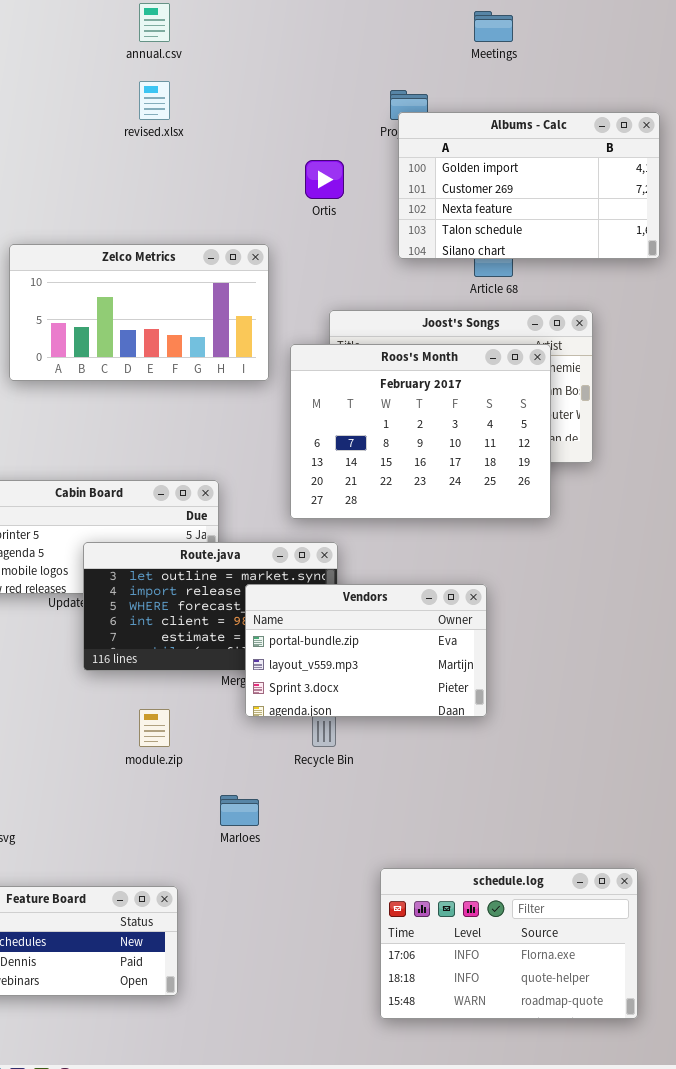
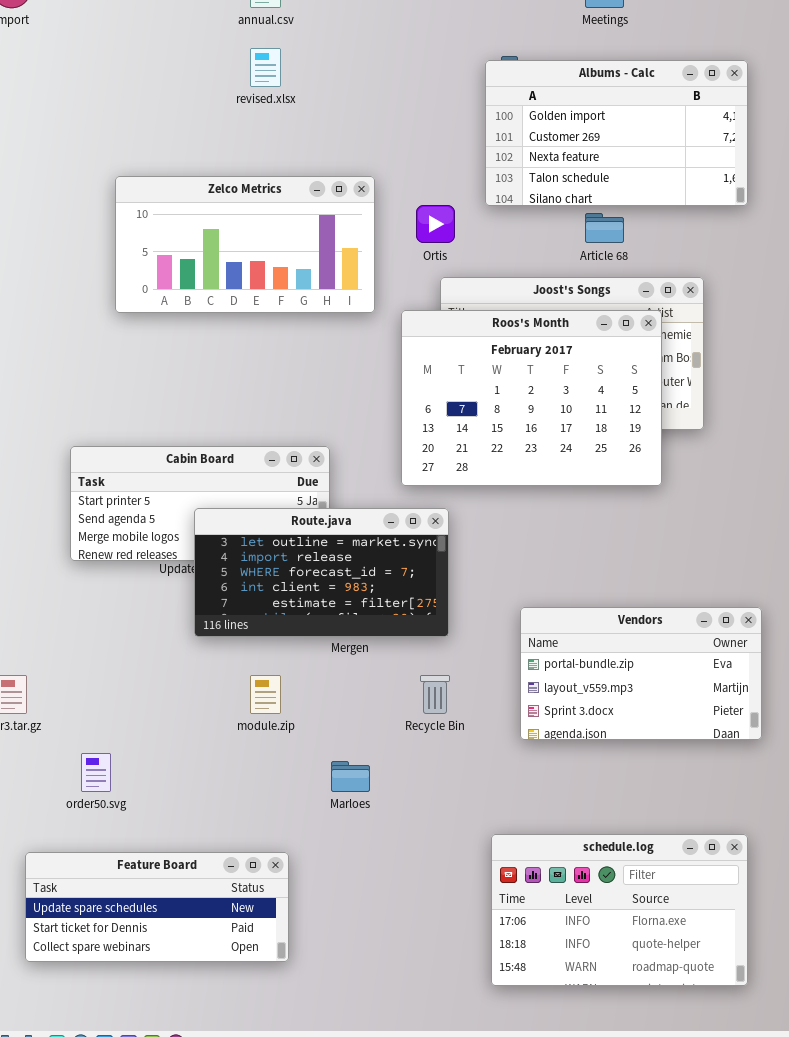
Albums - Calc: [398,112,660,259] -> [485,60,748,206], moved
Ortis: [305,160,344,199] -> [416,205,455,243], moved
Zelco Metrics: [9,244,269,381] -> [115,176,375,313], moved
Vendors: [245,584,487,717] -> [520,607,762,740], moved

